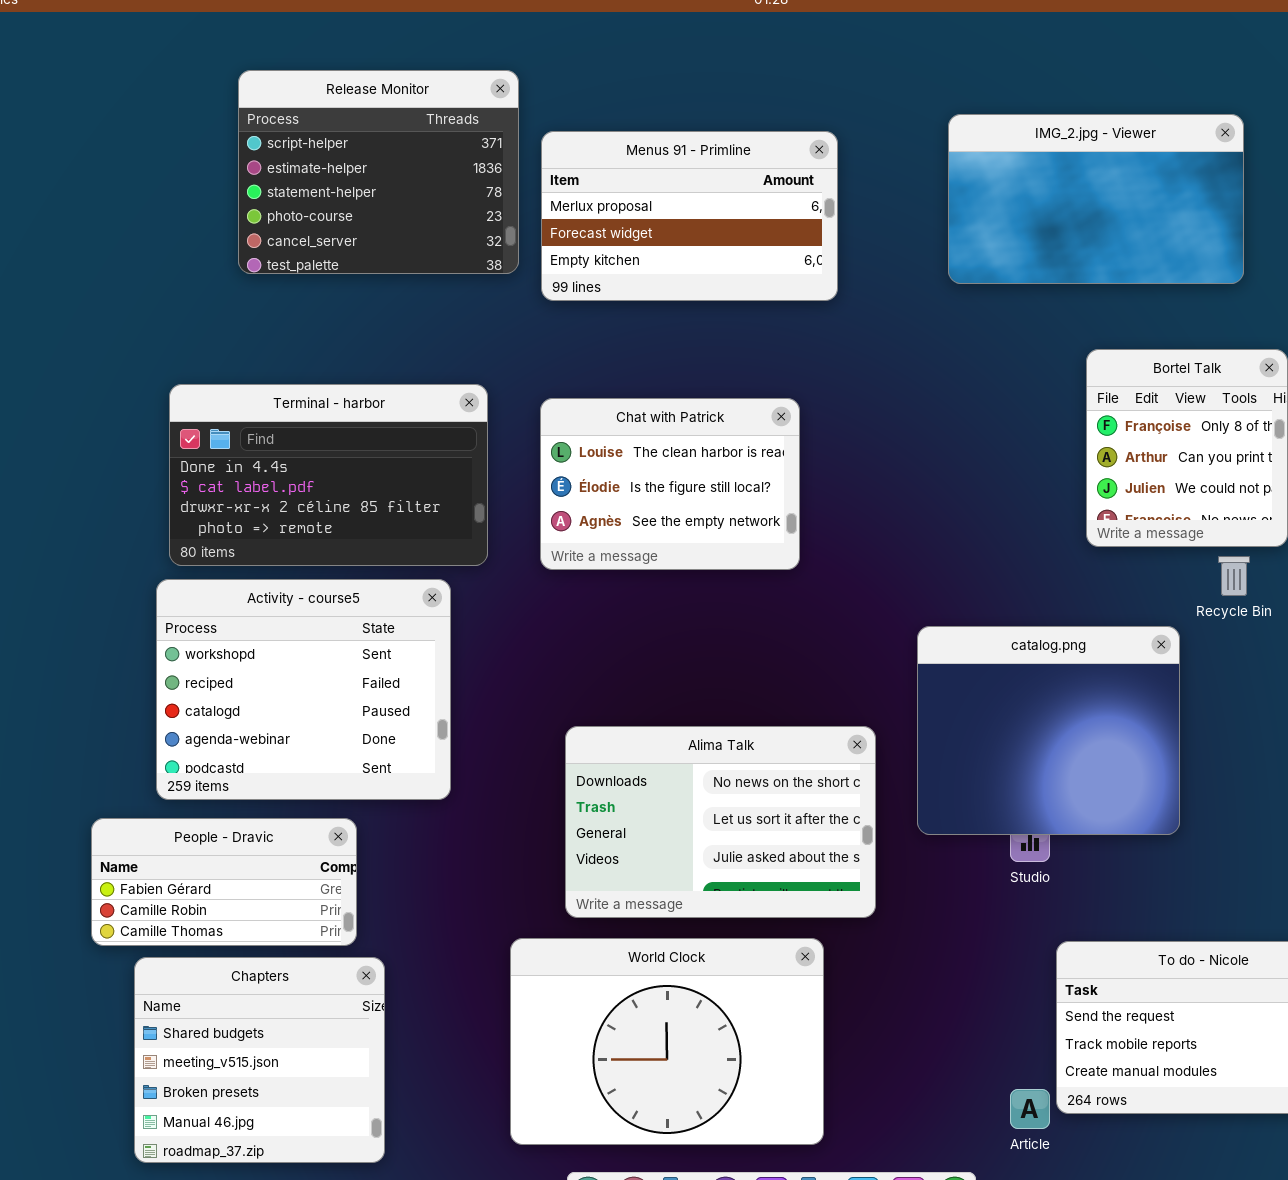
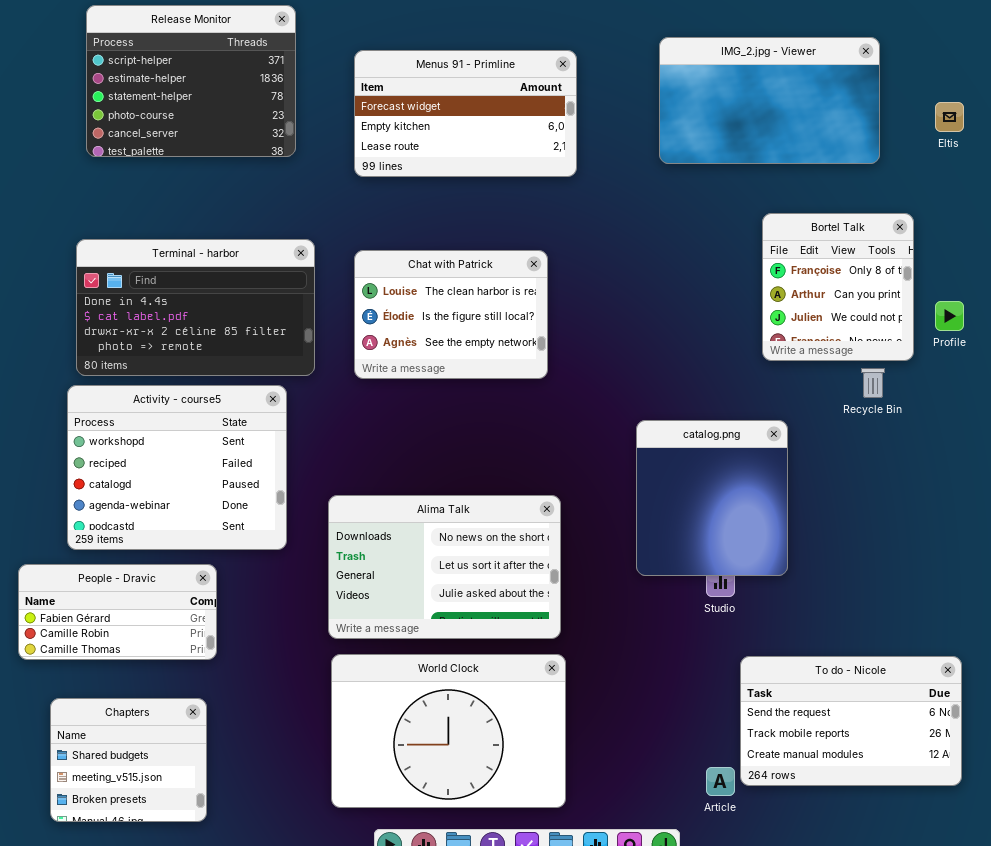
Release Monitor: [238,70,519,274] -> [86,5,296,157], moved
Menus 91 - Primline: [541,131,838,301] -> [354,50,577,177], scrolled down 1 row
catalog.png: [917,626,1180,835] -> [636,420,788,576], resized
Alima Talk: [565,726,876,918] -> [328,495,561,639], moved
Chapters: [134,957,385,1163] -> [50,698,207,822], resized

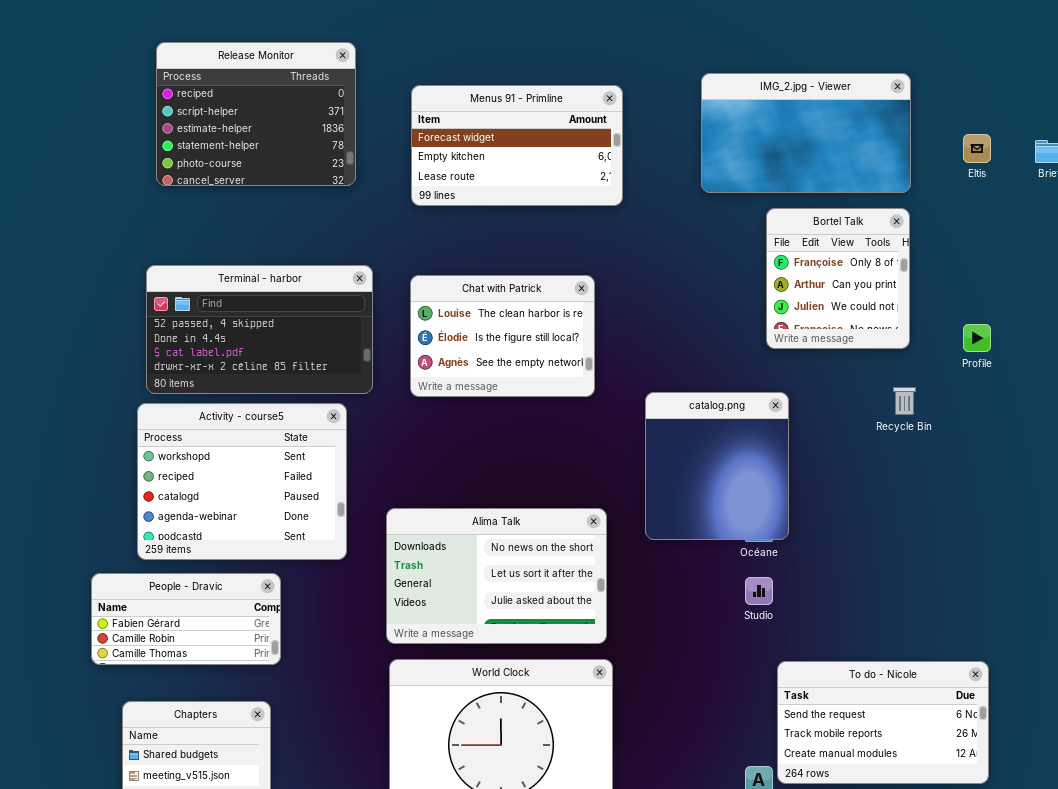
Release Monitor: [86,5,296,157] -> [156,42,356,186], scrolled up 1 row
Bortel Talk: [762,213,914,361] -> [766,208,910,349], moved
Terminal - harbor: [76,239,315,376] -> [146,265,373,394], scrolled up 1 row
catalog.png: [636,420,788,576] -> [645,392,789,540], moved

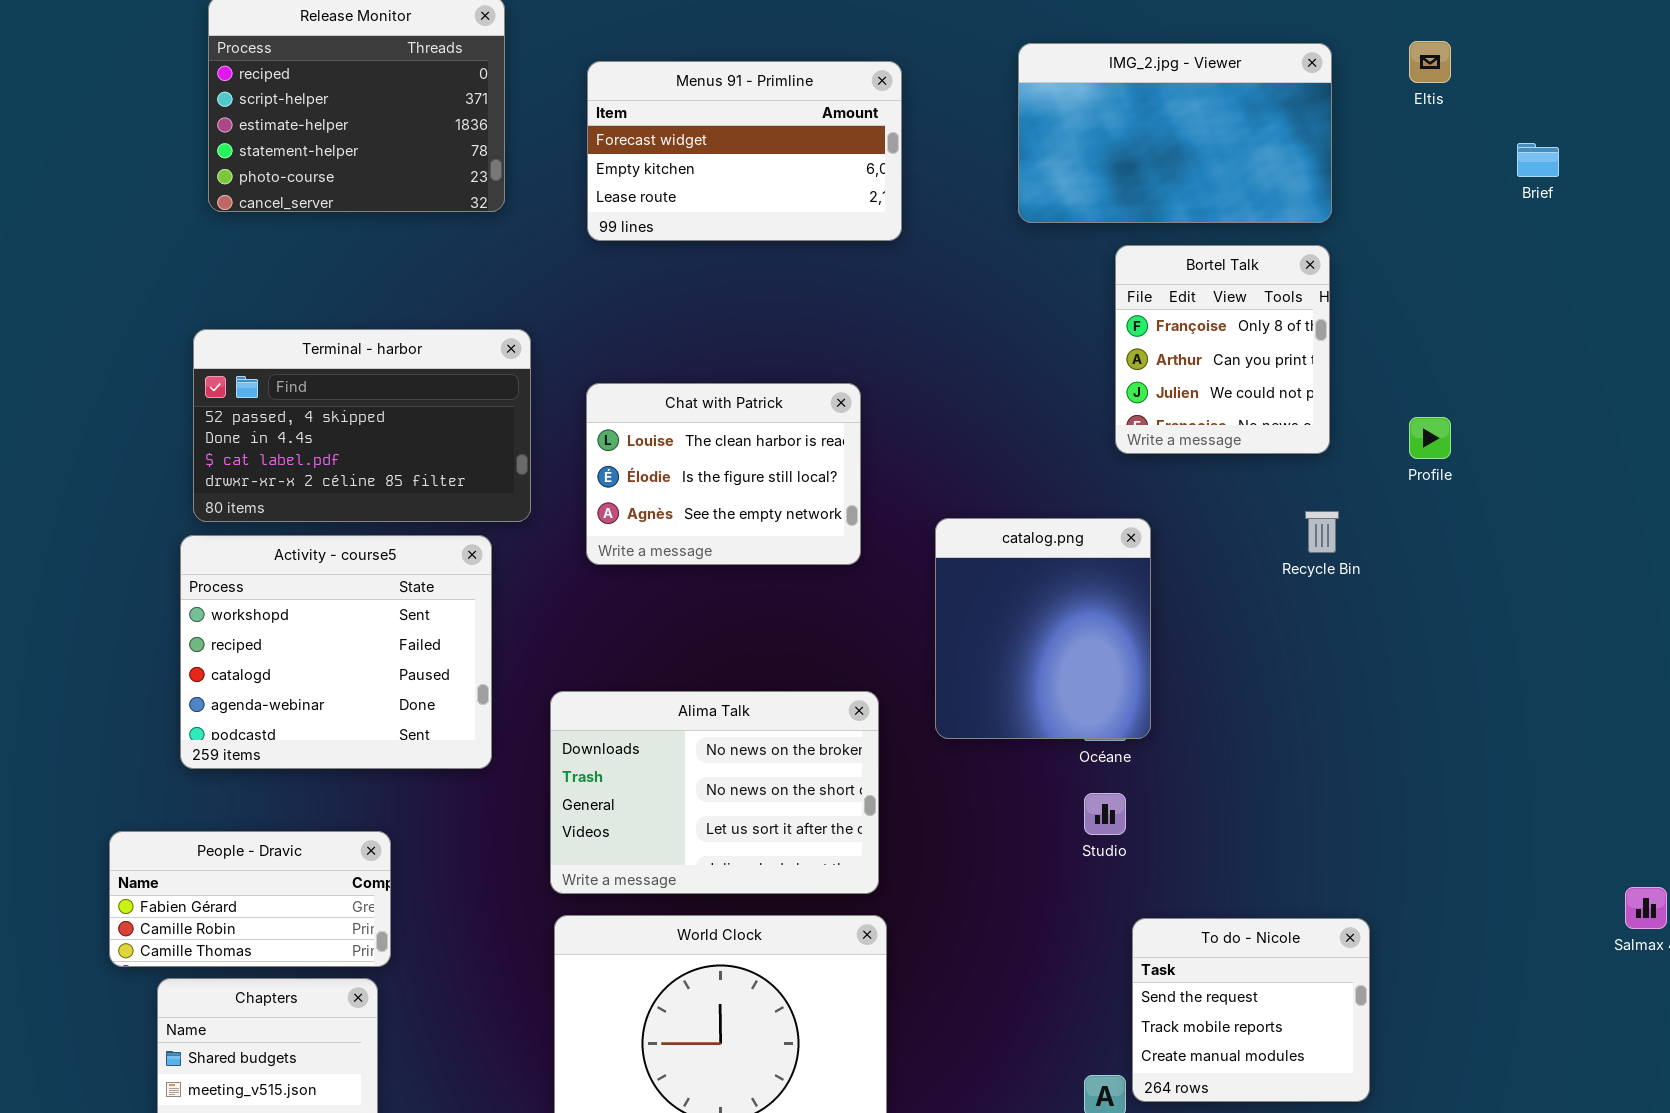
Eltis: [963,134,991,163] -> [1409,41,1451,83], moved
Chat with Patrick: [410,275,595,397] -> [586,383,861,565], moved
Alima Talk: [386,508,607,644] -> [550,691,879,894], scrolled up 1 row
People - Dravic: [91,573,281,665] -> [109,831,391,967], moved
To do - Nicole: [777,661,989,784] -> [1132,918,1370,1102], resized

